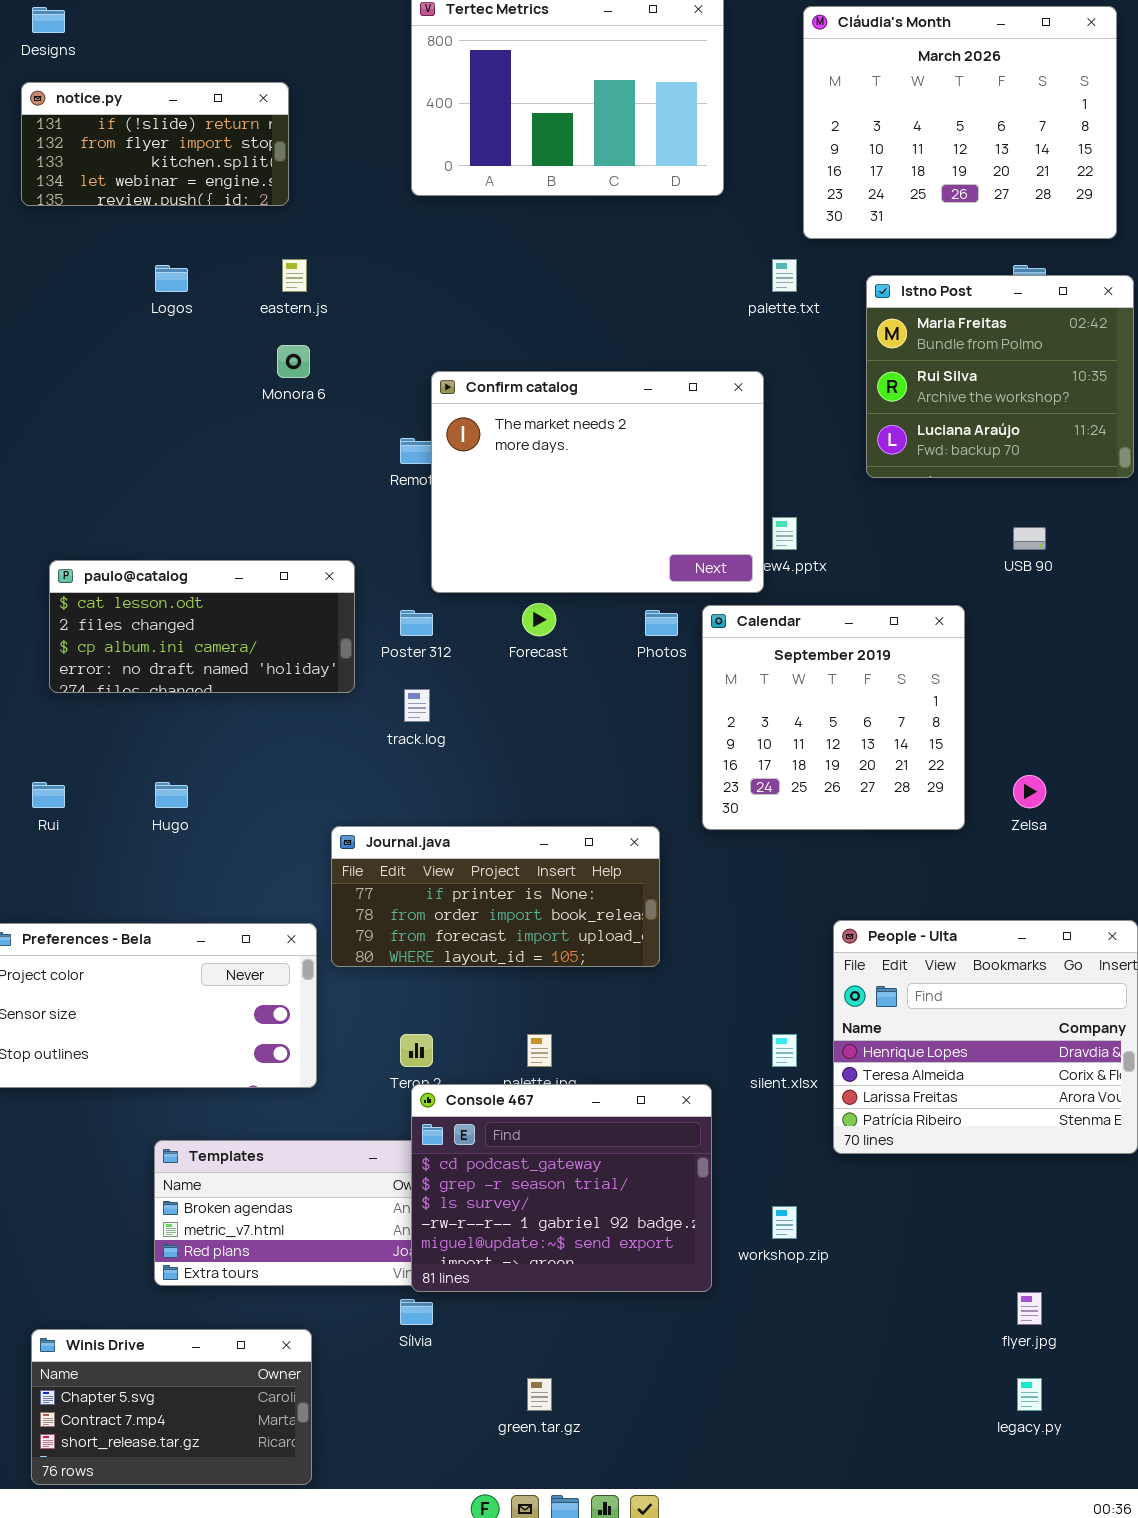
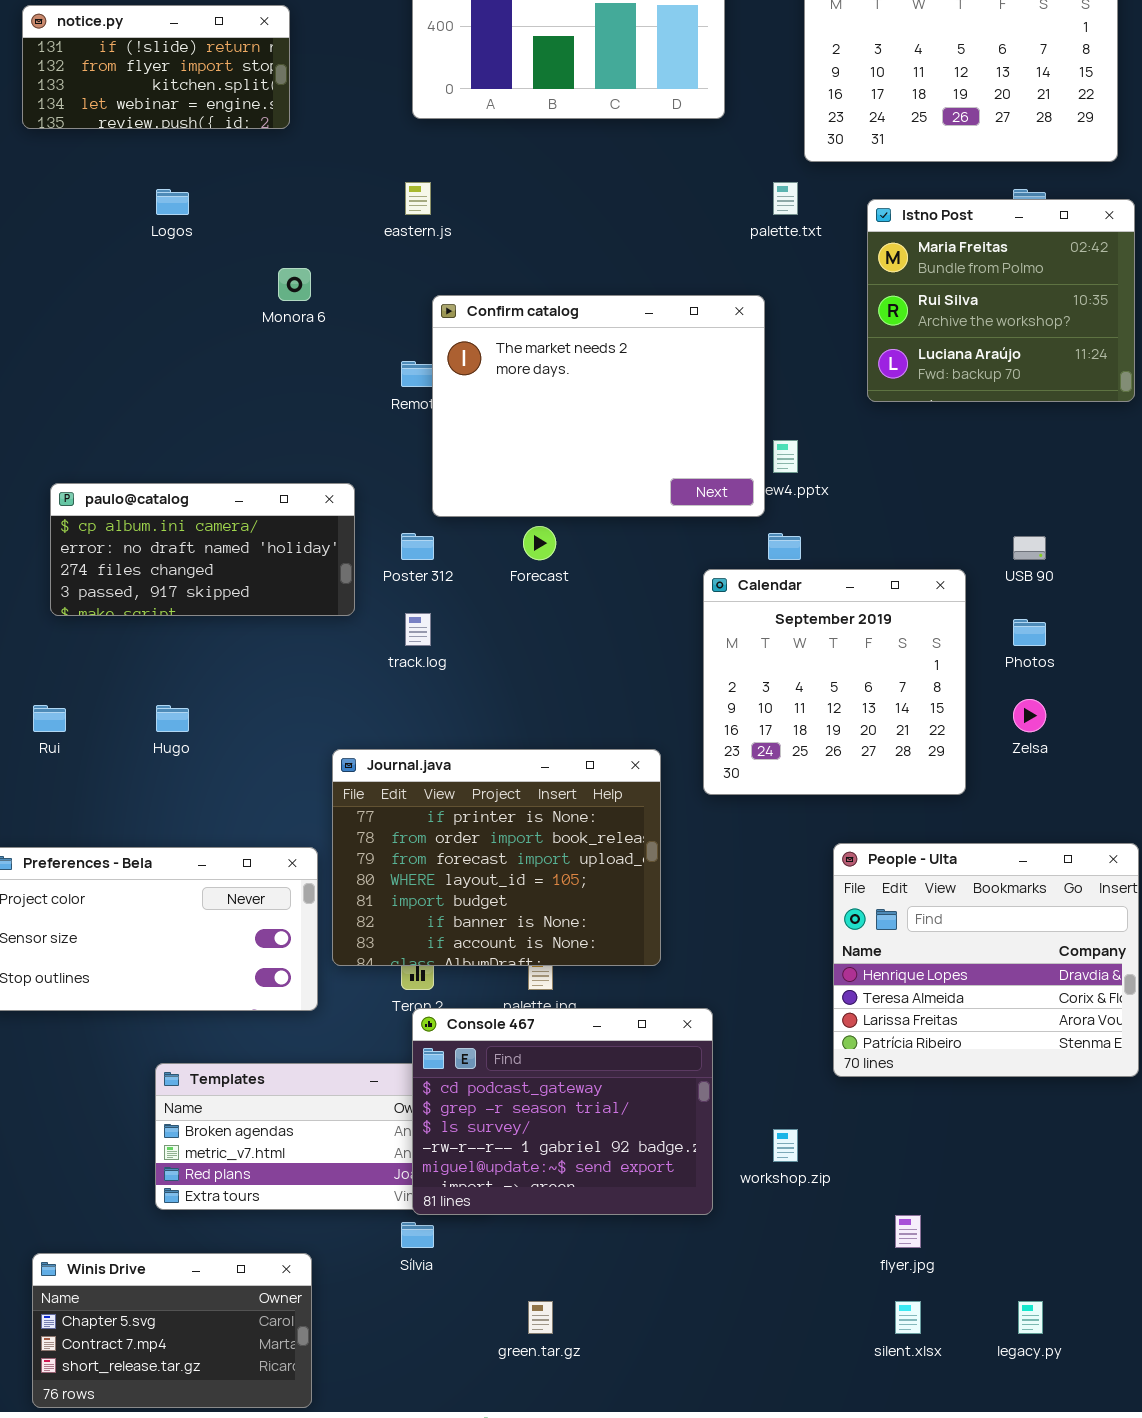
eastern.js: [282,259,307,292] -> [405,182,431,215], moved
USB 90: [1013,527,1046,550] -> [1013,536,1046,560], moved
paulo@catalog: [49,560,355,693] -> [50,483,355,616], scrolled down 2 rows
Calendar: [702,605,965,830] -> [703,569,966,795], moved
Photos: [645,610,678,636] -> [1013,619,1046,646], moved
Journal.java: [331,826,660,967] -> [332,749,661,966], resized
silent.xlsx: [772,1034,797,1067] -> [895,1301,921,1334], moved
flyer.jpg: [1017,1292,1042,1325] -> [895,1215,921,1248], moved

